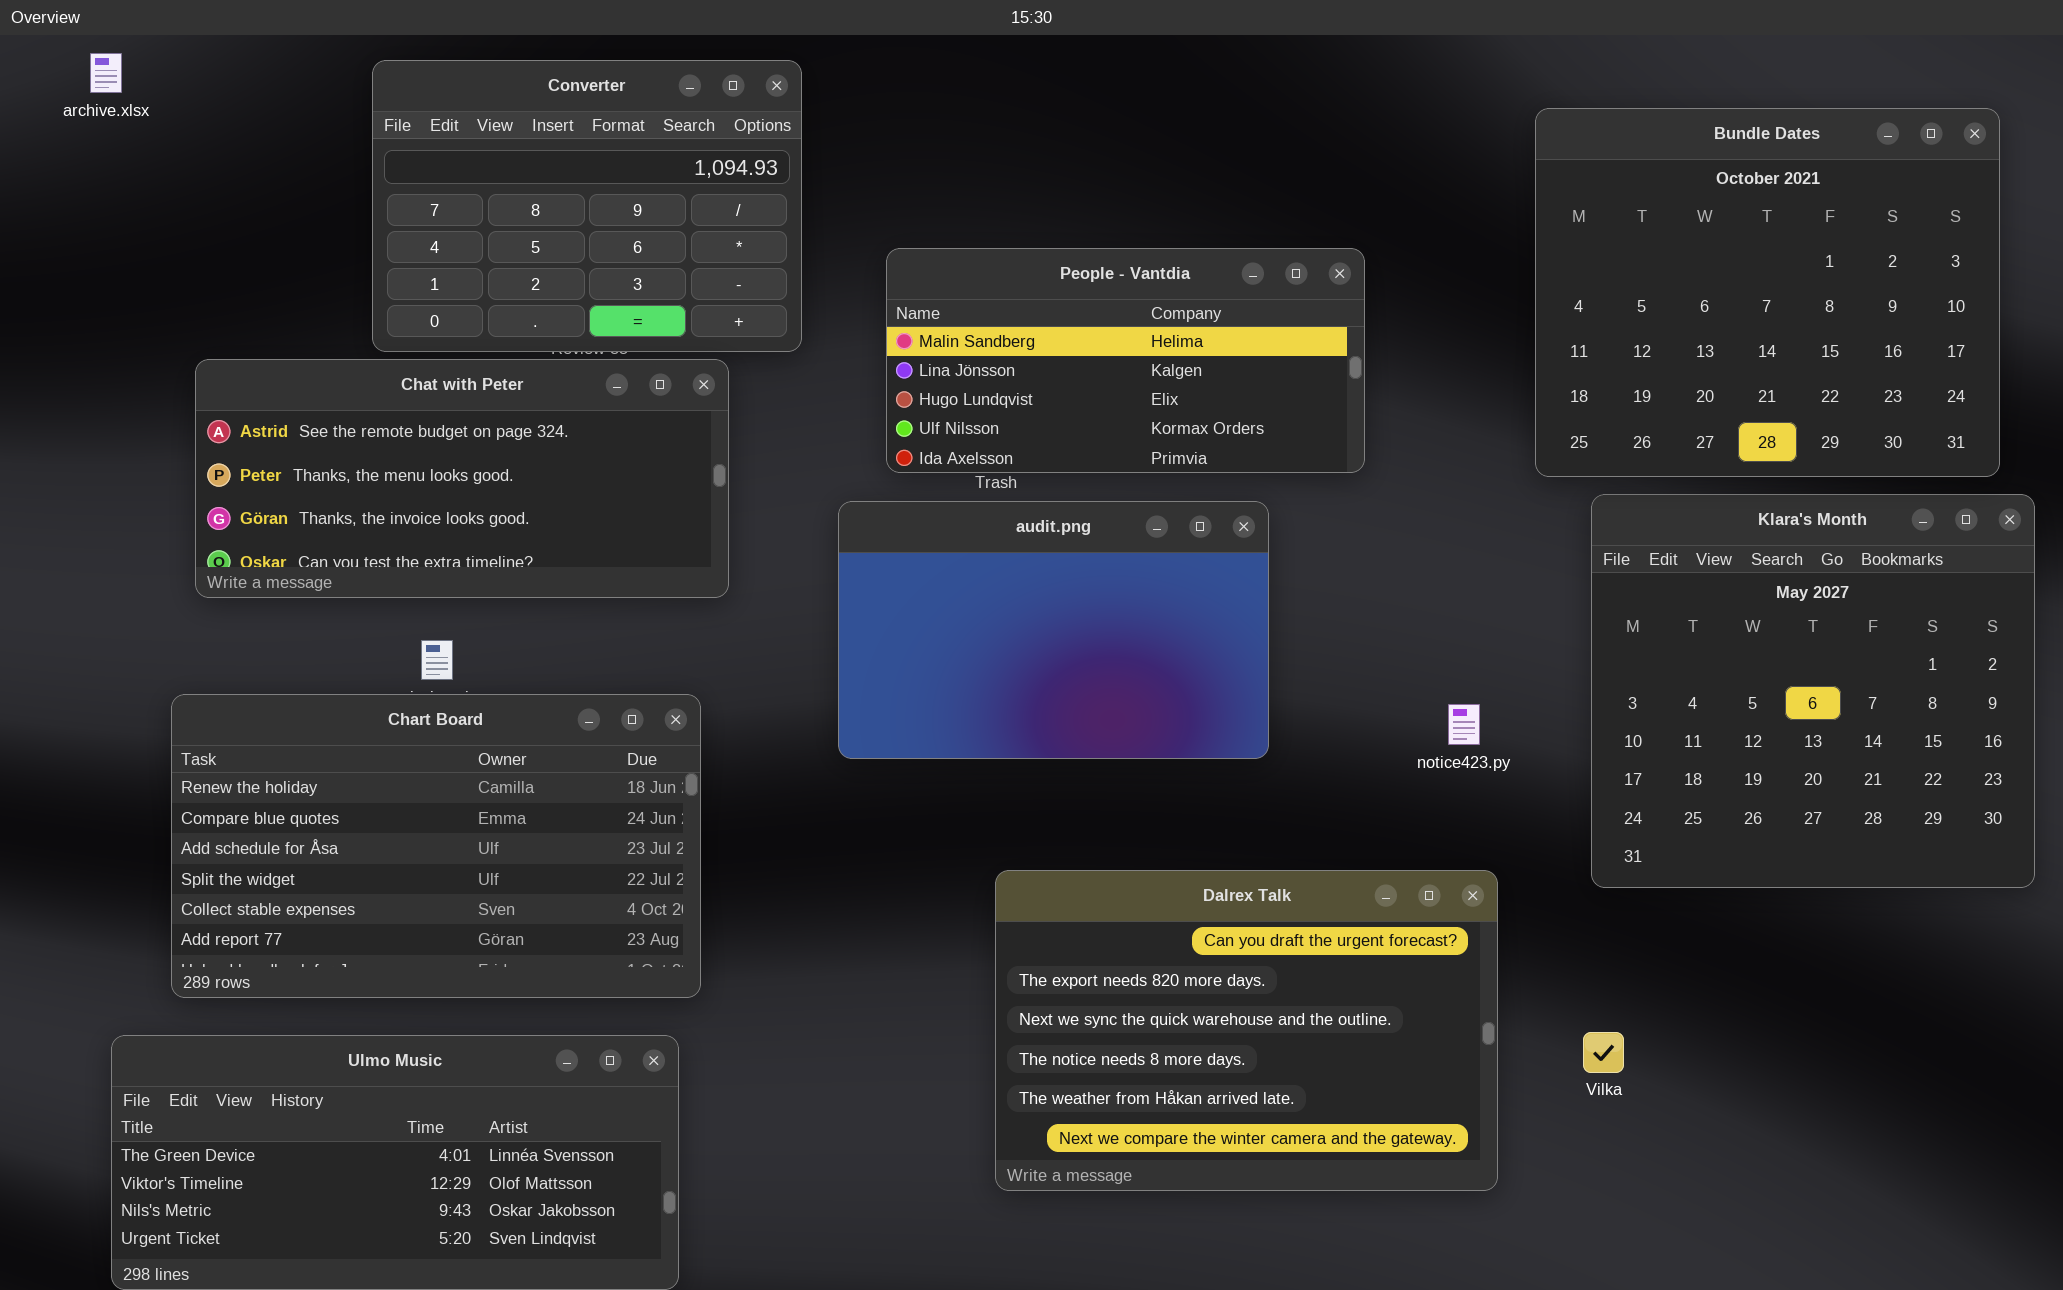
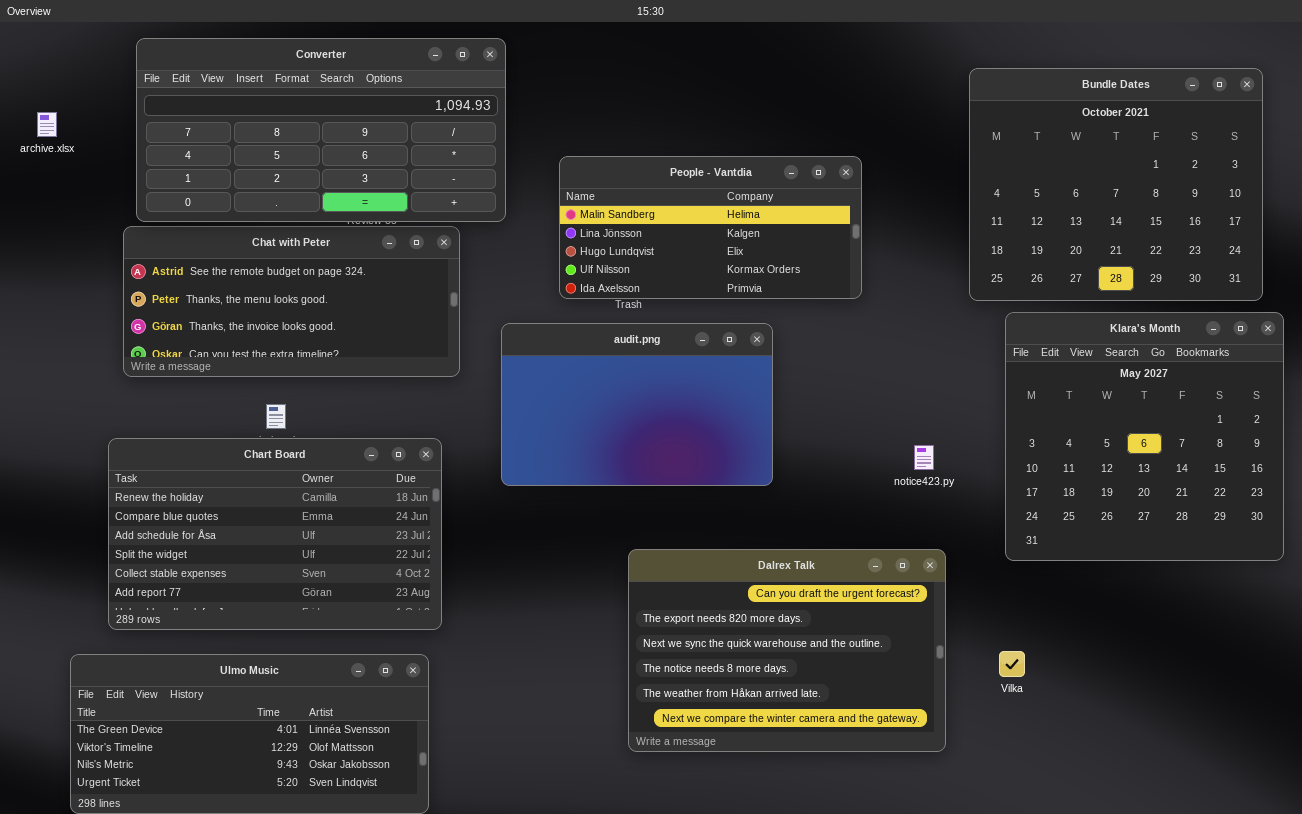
archive.xlsx: [90,53,122,93] -> [37,112,57,137], moved
Converter: [372,60,802,352] -> [136,38,506,222], resized
audit.png: [838,501,1269,759] -> [501,323,773,486], moved

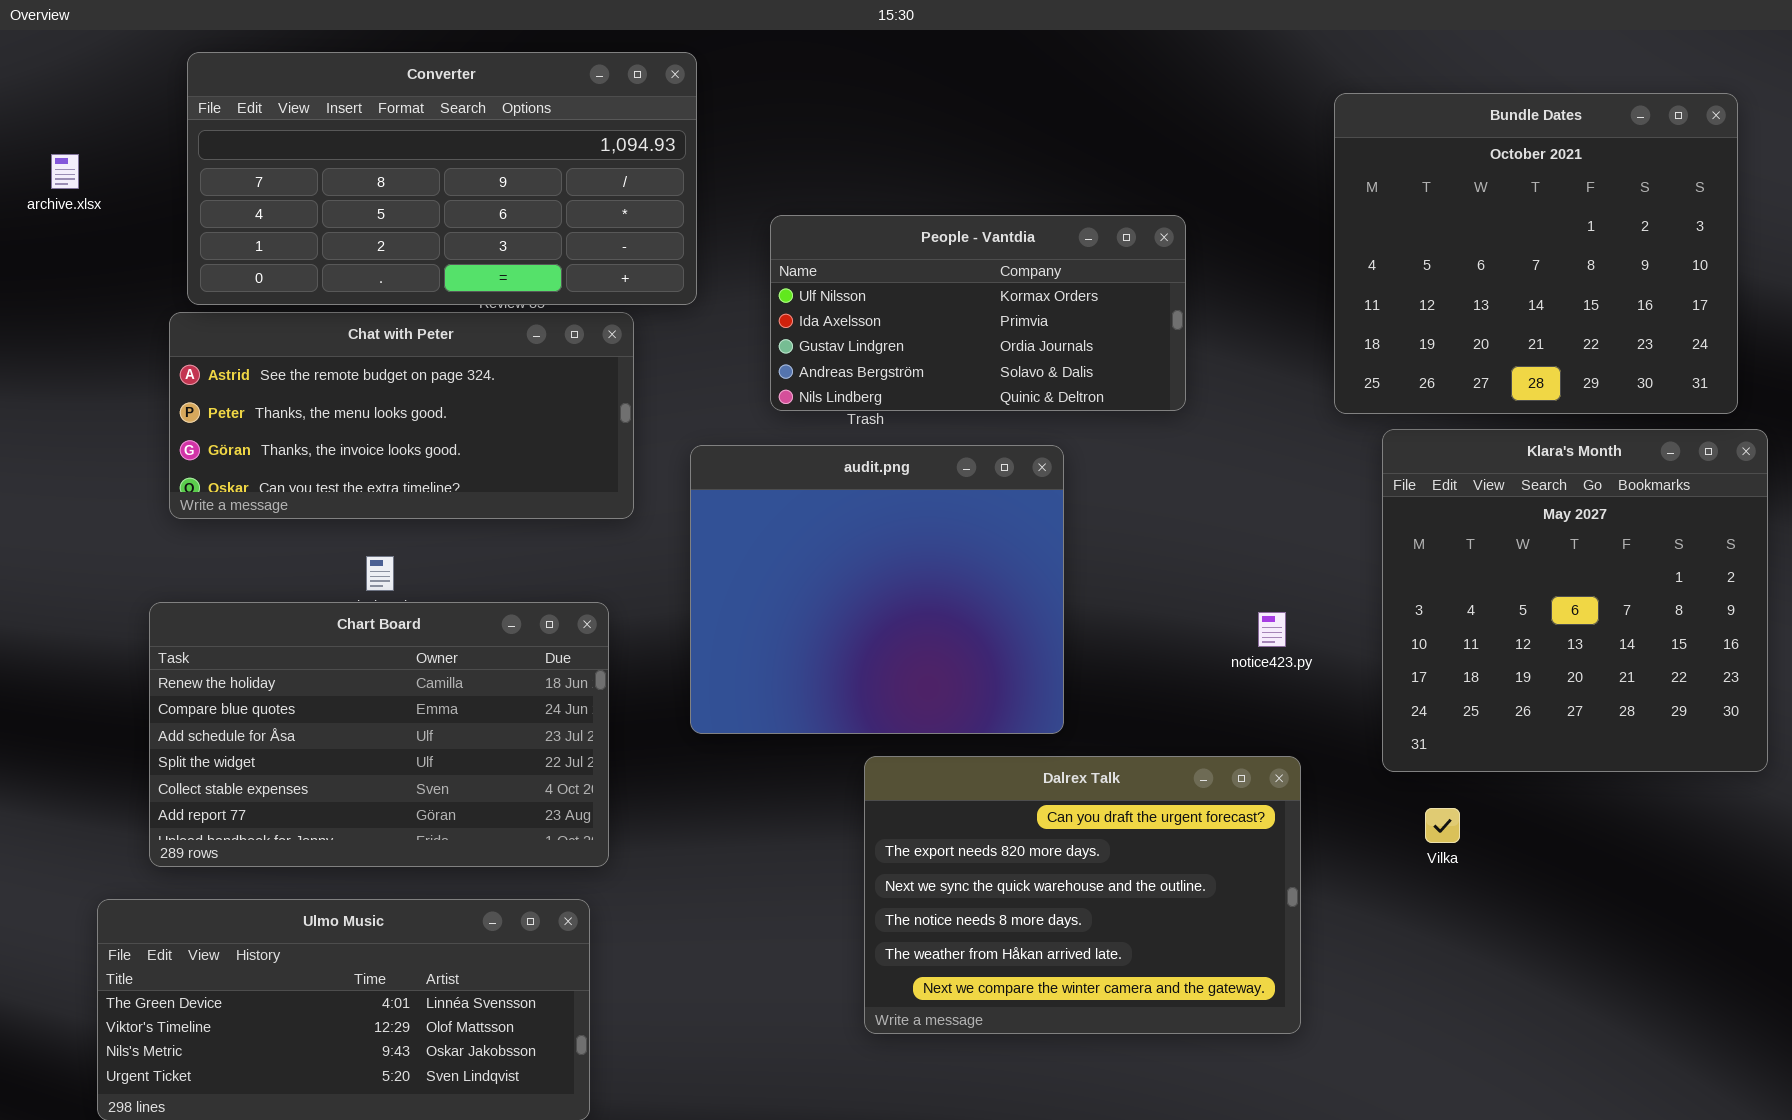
People - Vantdia: [559,156,862,299] -> [770,215,1186,411], scrolled down 3 rows
audit.png: [501,323,773,486] -> [690,445,1064,734], resized
Vilka: [999,651,1025,677] -> [1425,808,1460,843], moved

